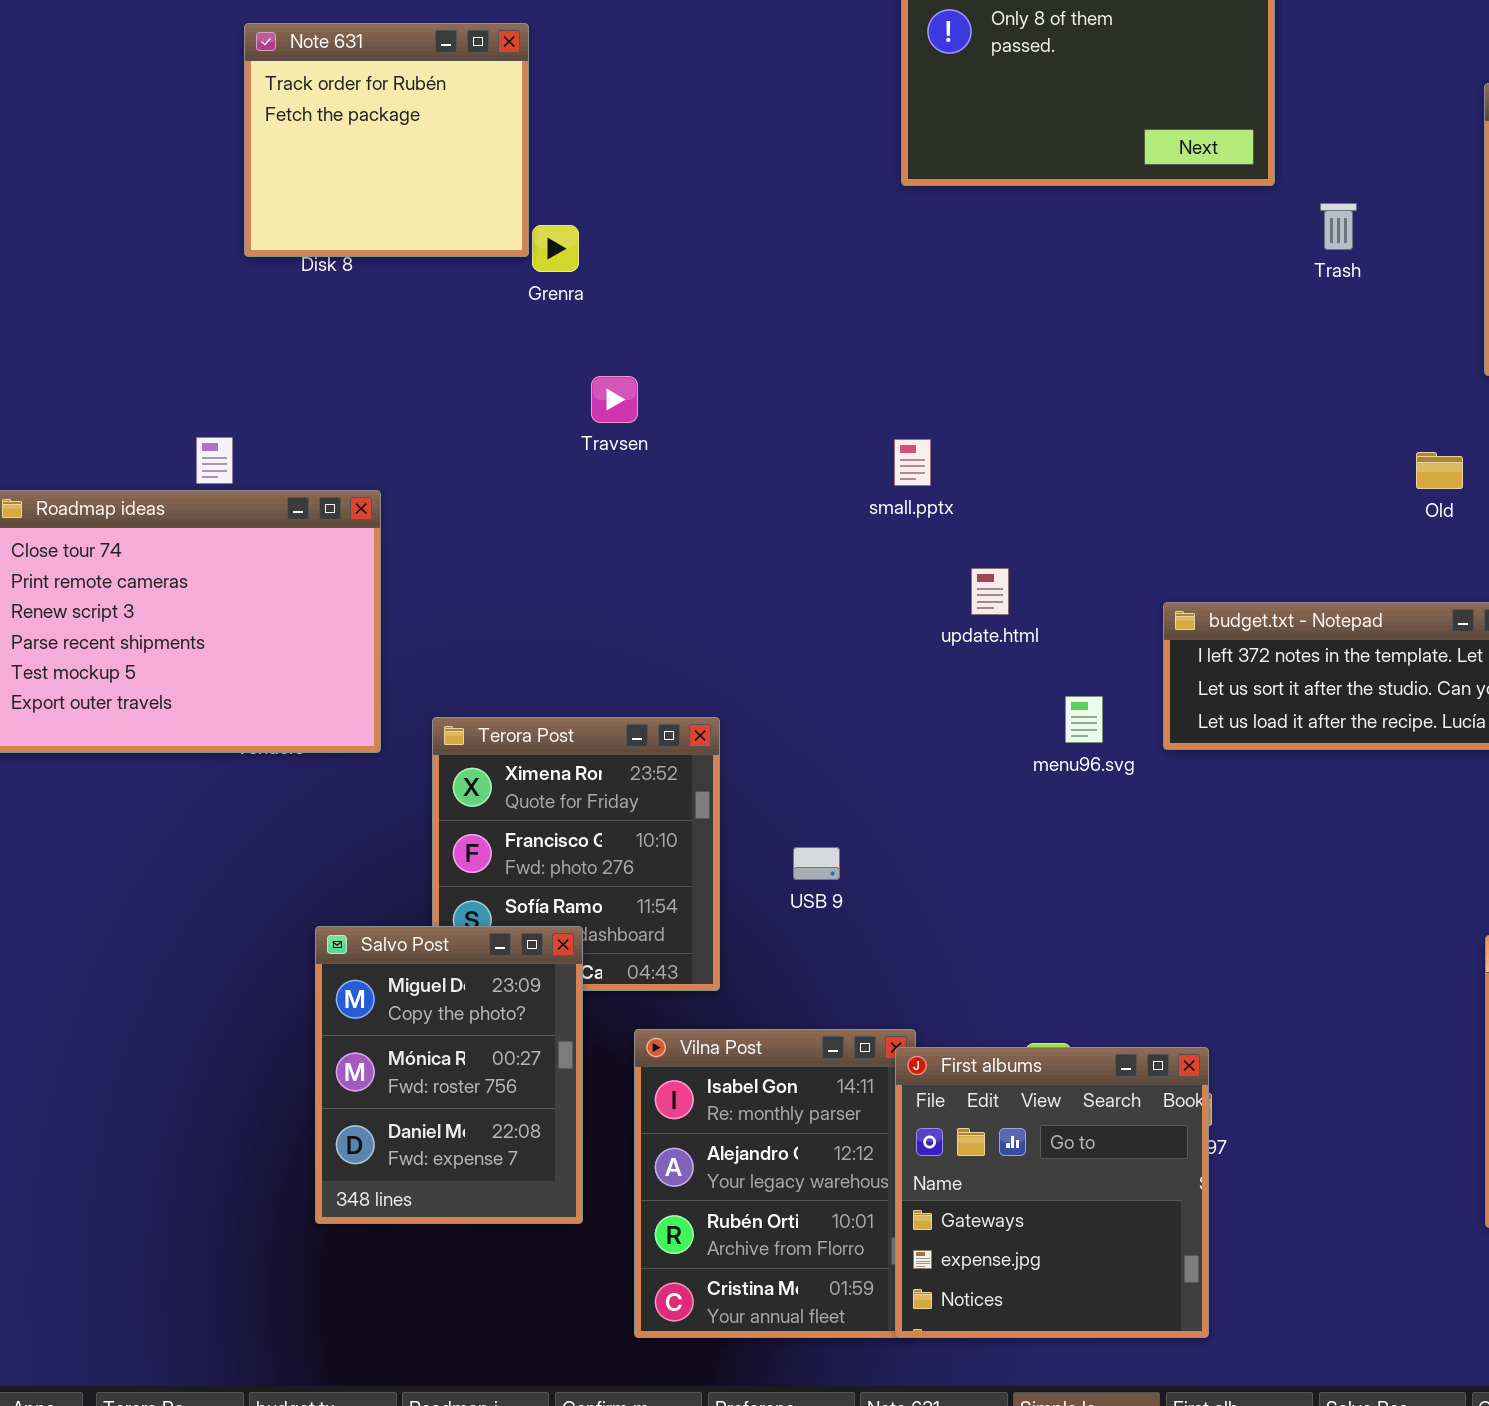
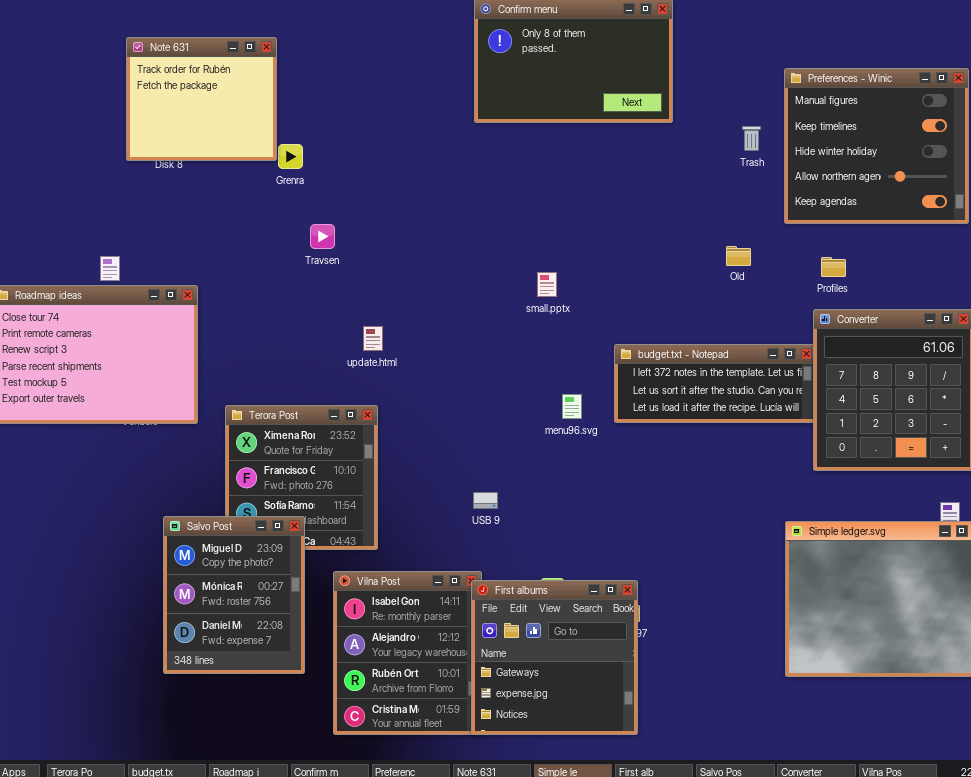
Trash: [1320,203,1357,250] -> [742,126,761,151], moved
small.pptx: [894,439,931,486] -> [537,272,557,297], moved
Old: [1416,452,1463,489] -> [726,246,751,266], moved
update.html: [971,568,1009,615] -> [363,326,383,351], moved
USB 9: [793,847,840,880] -> [473,492,498,509], moved

